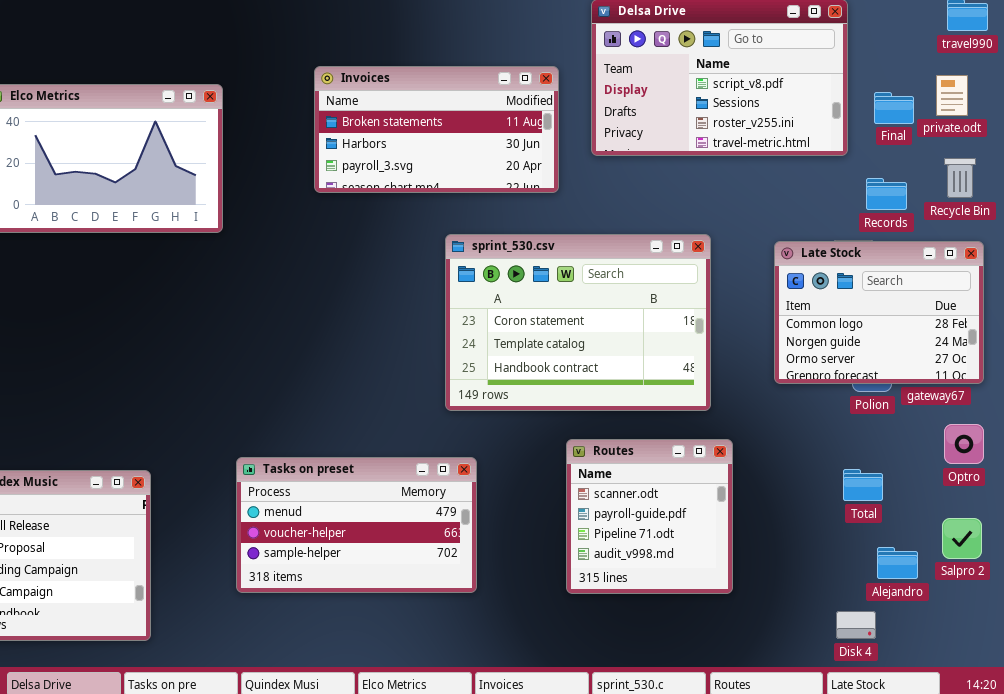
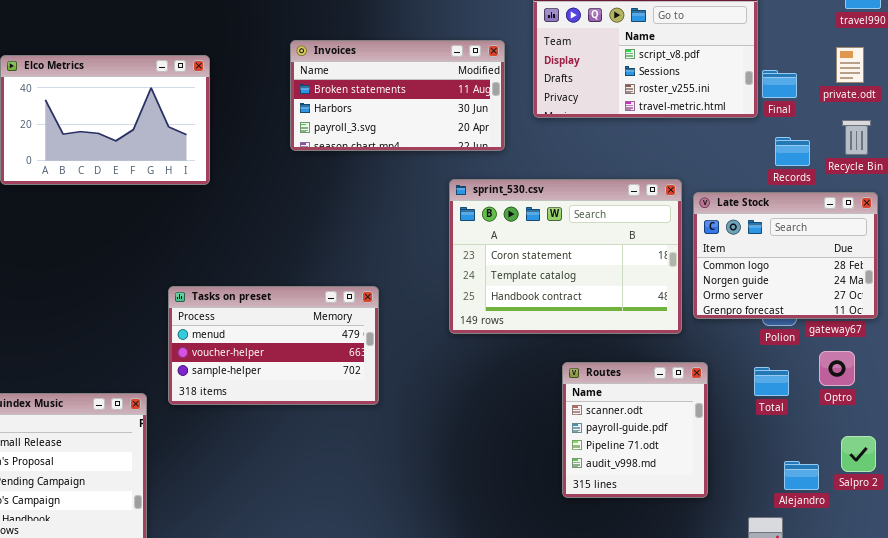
Final: [874,92,914,124] -> [762,70,797,98], moved
sprint_530.csv: [445,234,711,411] -> [449,179,682,334], moved
Optro: [944,424,984,464] -> [819,351,855,386], moved
Routes: [566,439,733,594] -> [562,362,708,498], moved
Tasks on preset: [236,457,477,593] -> [168,286,379,405], moved
Total: [843,469,883,501] -> [754,367,789,396], moved

